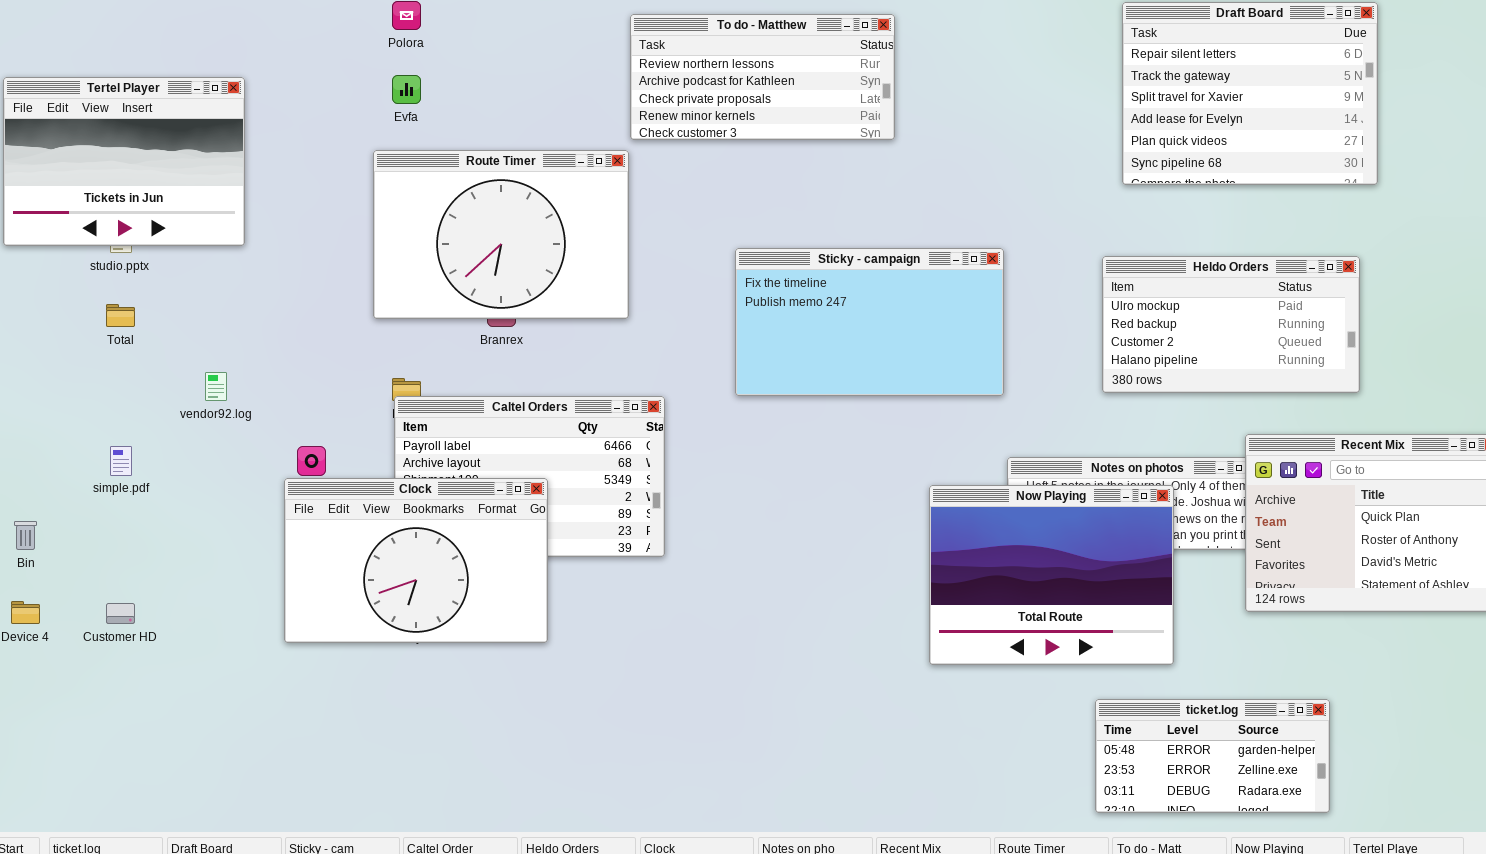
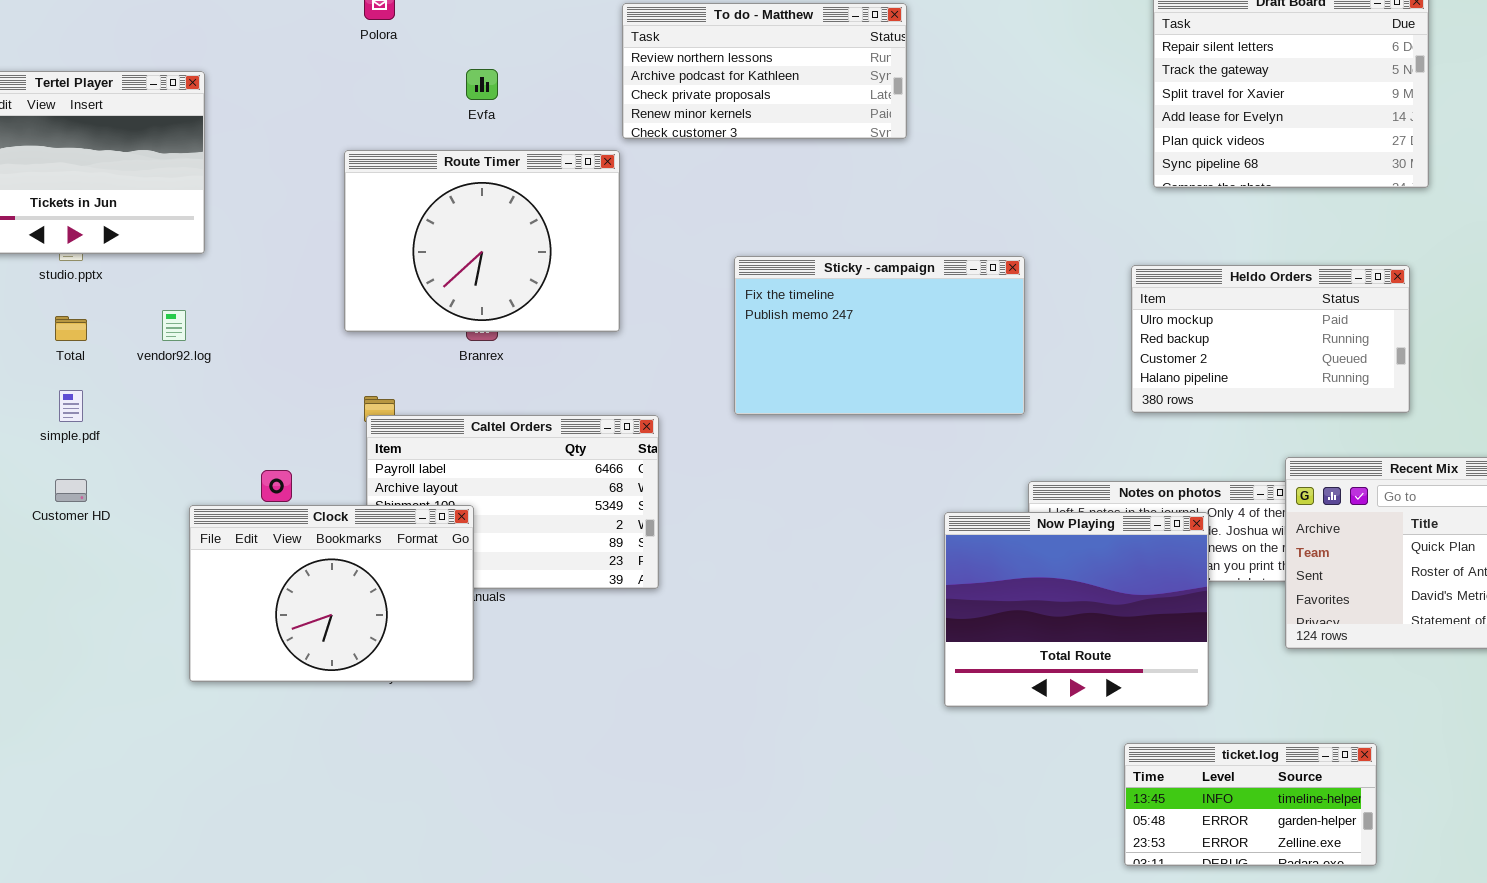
Evfa: [392,75,421,104] -> [466,69,498,100], moved
vendor92.log: [205,372,227,401] -> [162,310,186,341], moved
simple.pdf: [110,446,132,476] -> [59,390,83,422], moved
Clock: [284,478,548,643] -> [189,505,474,682], moved
Customer HD: [106,603,135,624] -> [55,479,87,502], moved
ticket.log: [1095,699,1330,813] -> [1124,743,1377,866], scrolled up 1 row

